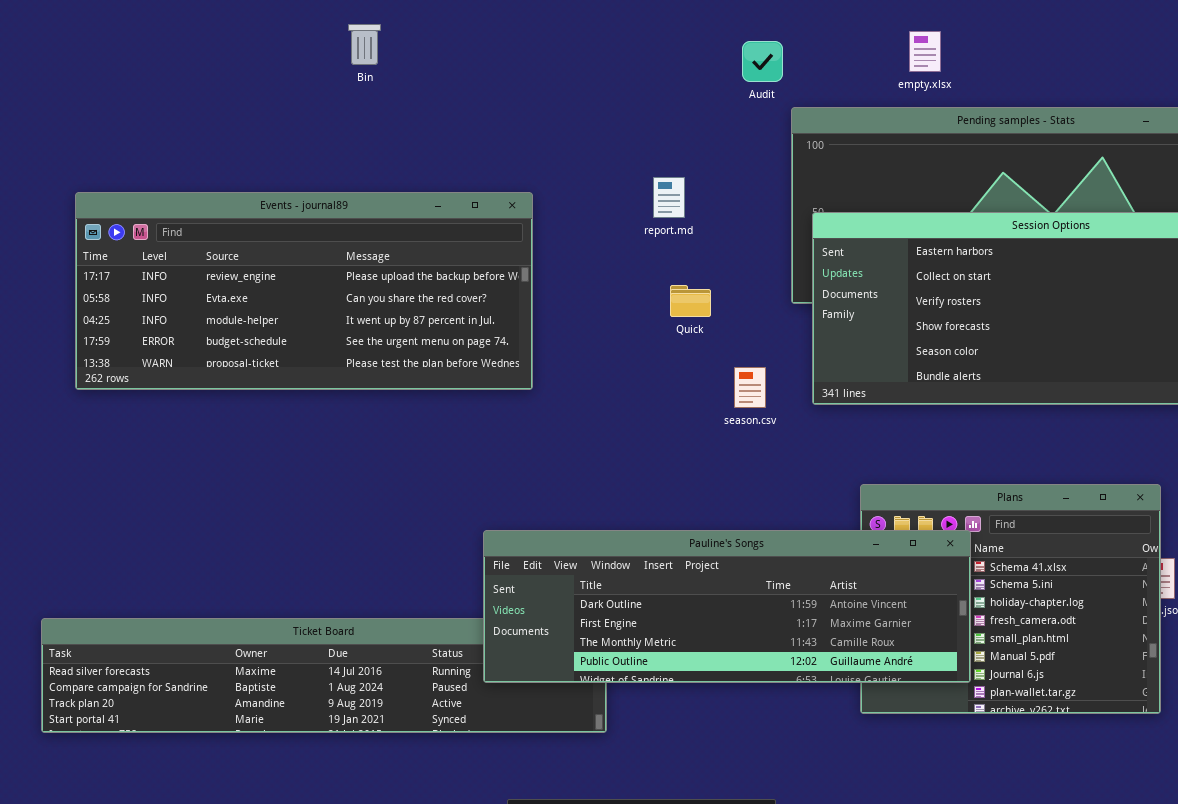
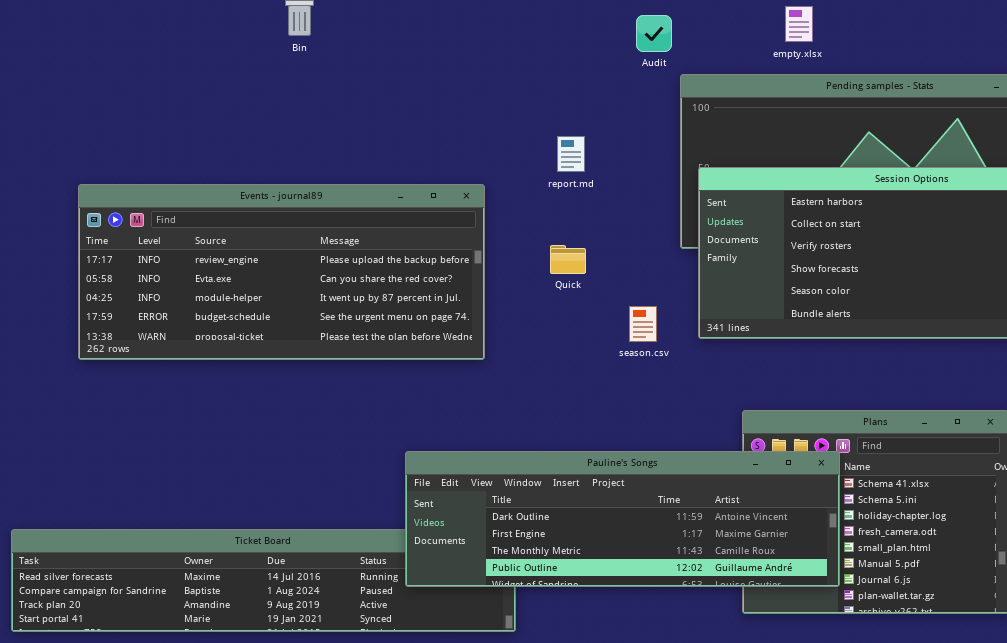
Events - journal89: [75,192,533,390] -> [78,184,485,360], moved
Quick: [670,285,711,317] -> [550,245,586,274], moved

